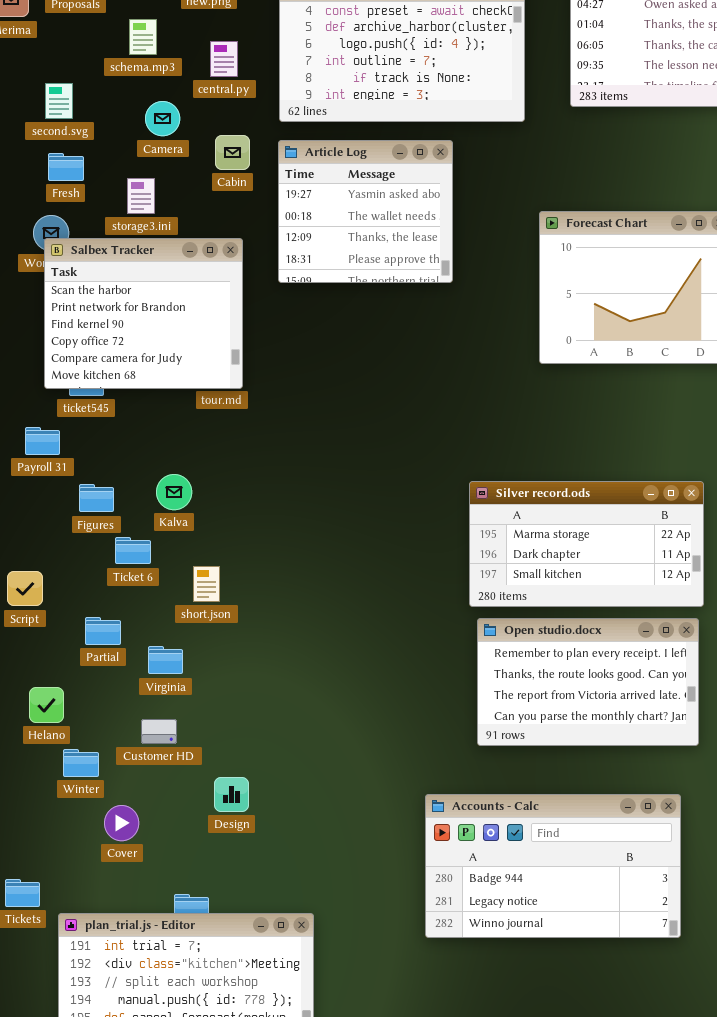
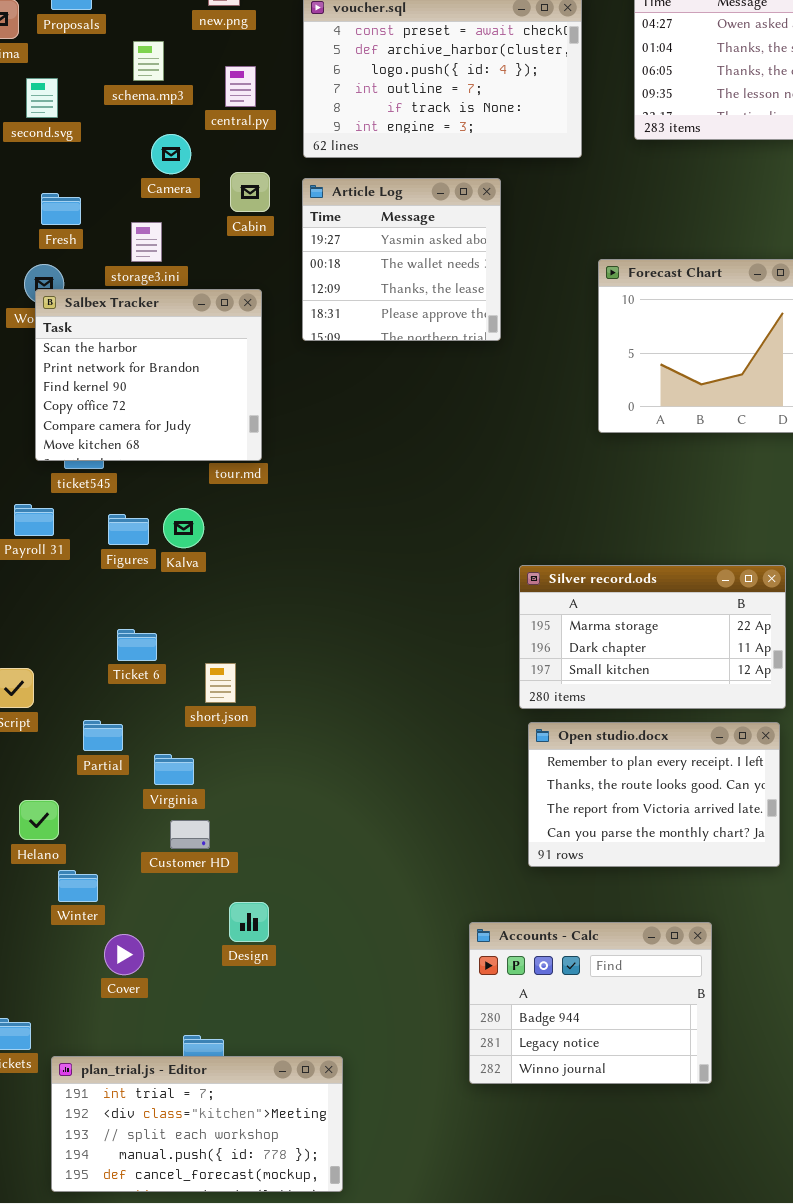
second.svg: [45,83,73,119] -> [26,78,58,118], moved
Kalva: [156,474,192,510] -> [163,508,204,548], moved
Figures: [79,484,114,512] -> [108,514,149,545], moved
Customer HD: [141,719,177,744] -> [170,820,210,849], moved
Accounts - Calc: [425,794,681,938] -> [469,922,712,1084], resized

